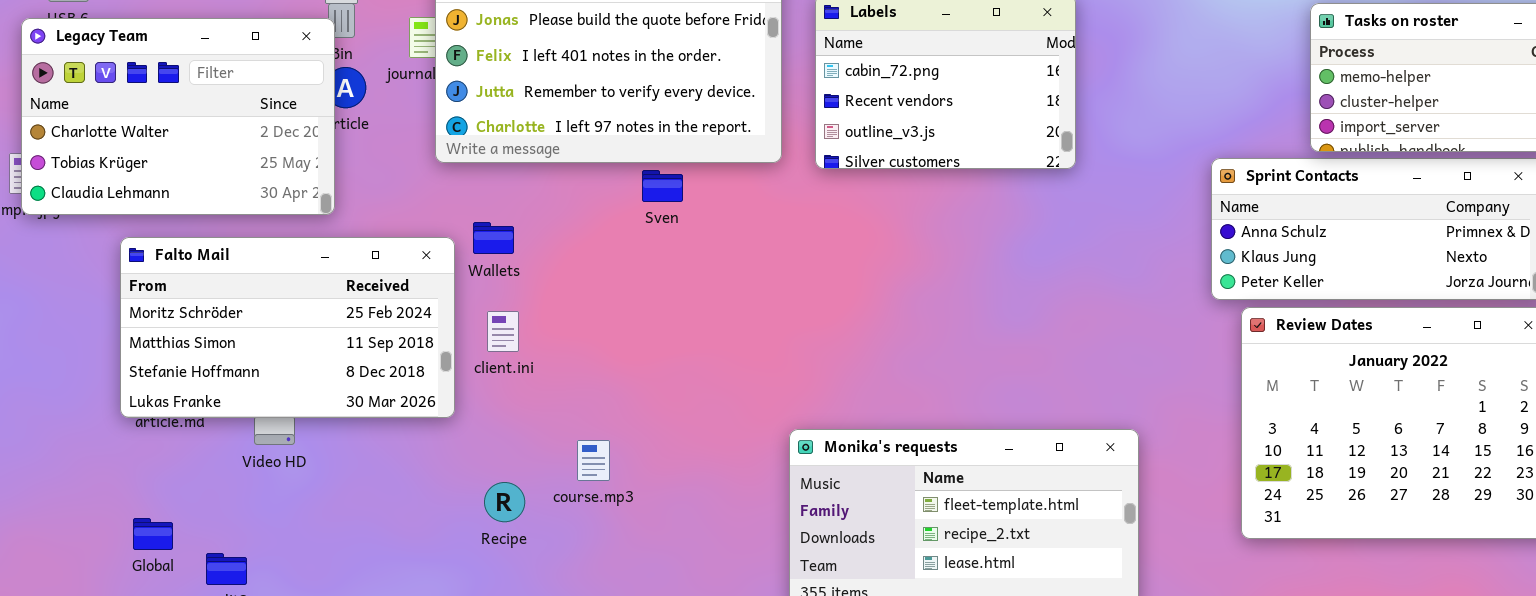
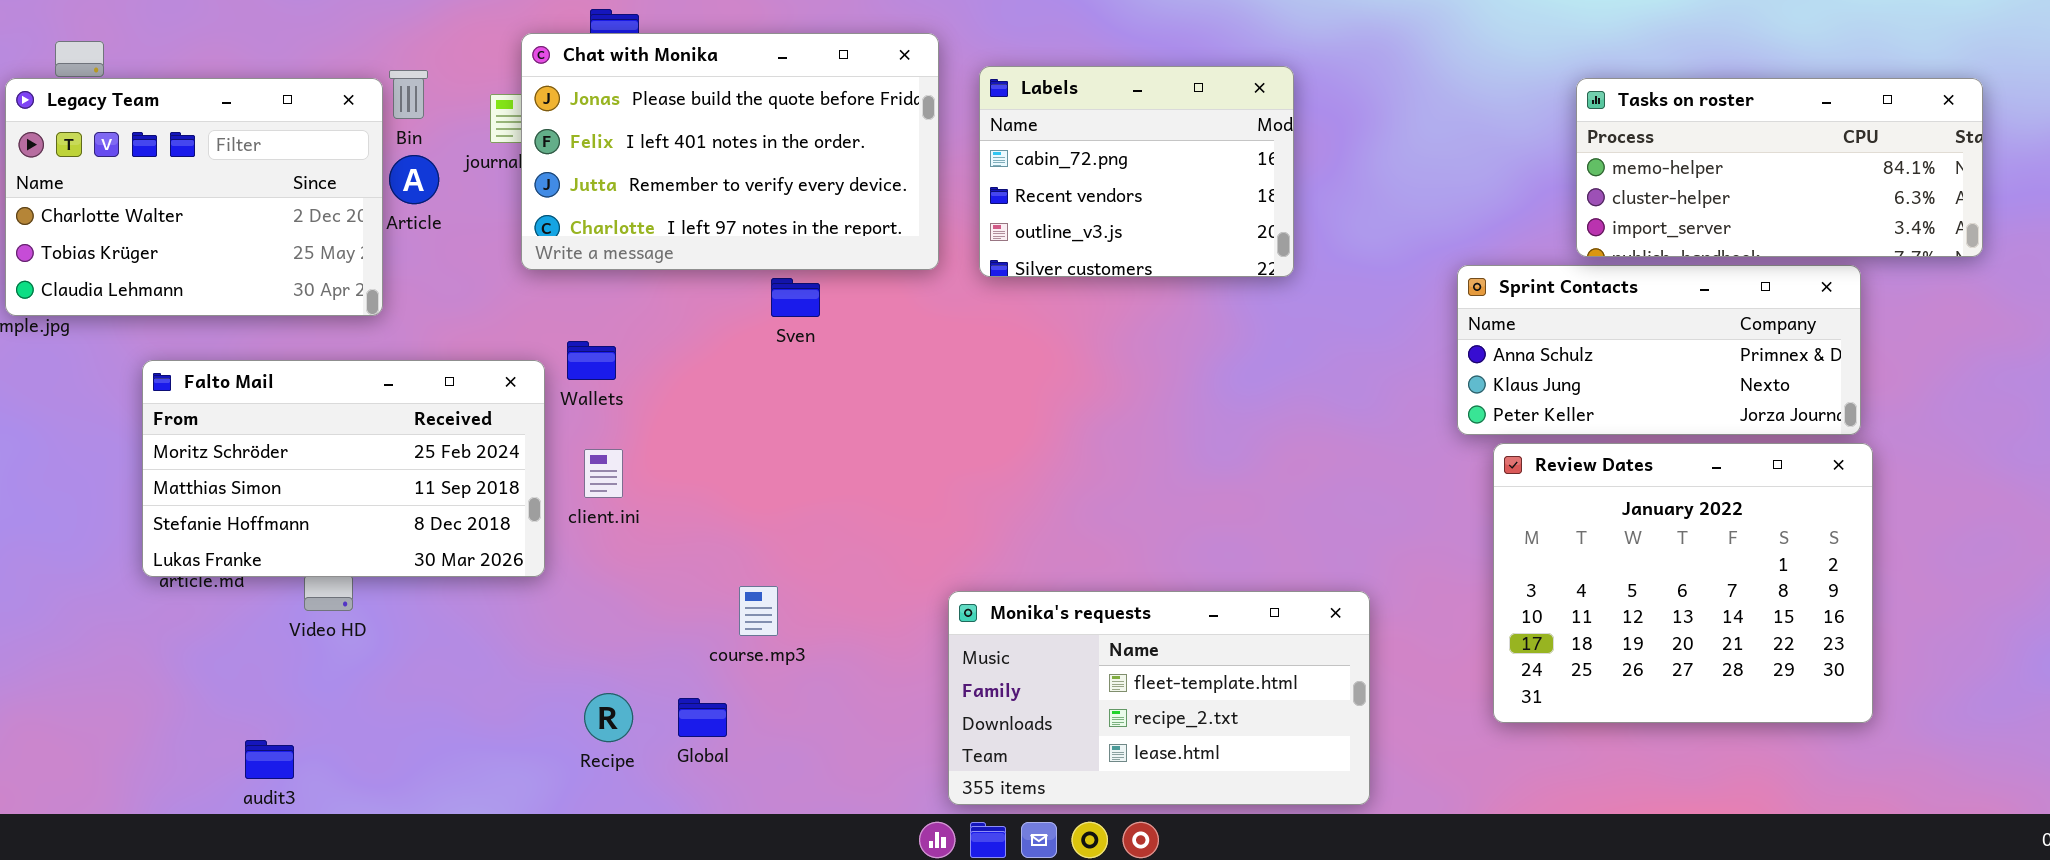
Legacy Team: [21,18,335,215] -> [5,78,383,316], moved
course.mp3: [577,440,610,481] -> [739,586,778,636], moved
Recipe: [484,482,525,522] -> [584,693,633,742], moved
Global: [133,518,173,550] -> [678,698,727,737], moved

